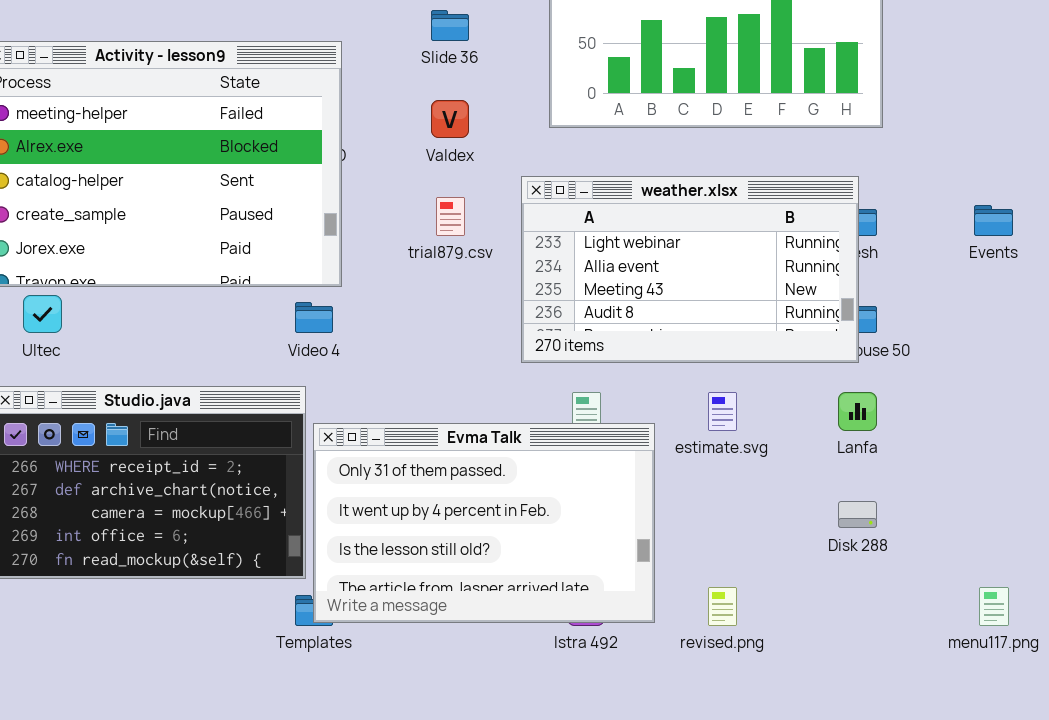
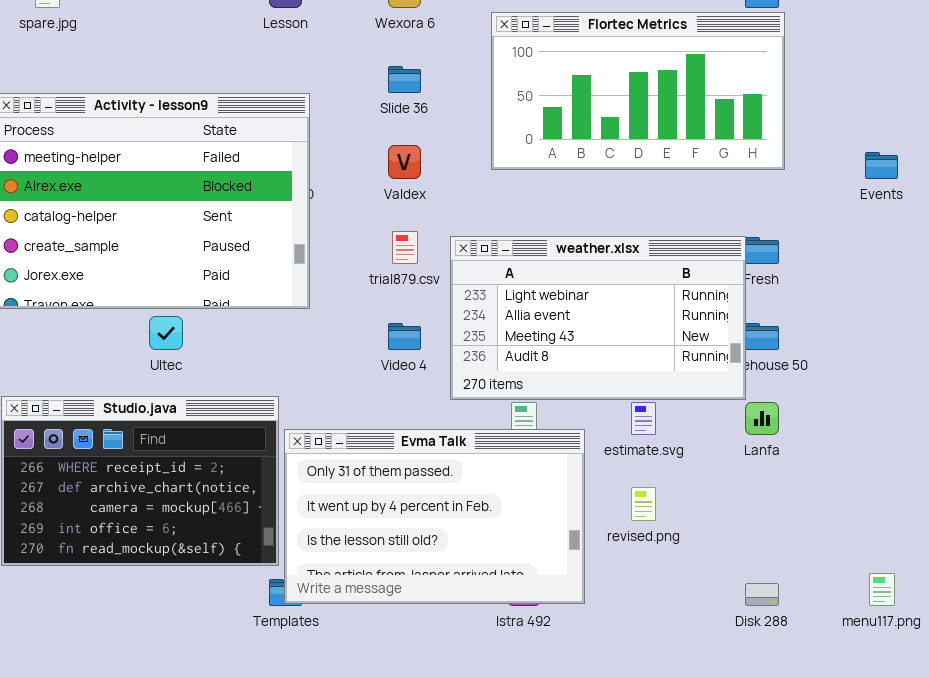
weather.xlsx: [521,176,859,363] -> [450,236,746,400], moved
Events: [974,205,1013,236] -> [865,152,898,179], moved
Ultec: [23,295,62,333] -> [149,316,183,350], moved
Video 4: [295,302,333,333] -> [388,323,421,350], moved
Disk 288: [838,501,877,528] -> [745,583,779,606], moved
revised.png: [708,587,737,626] -> [631,487,656,521], moved

